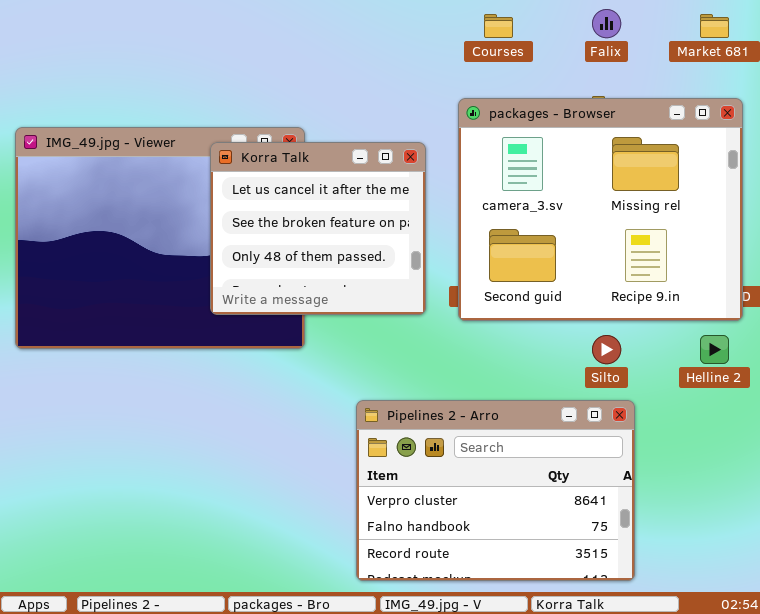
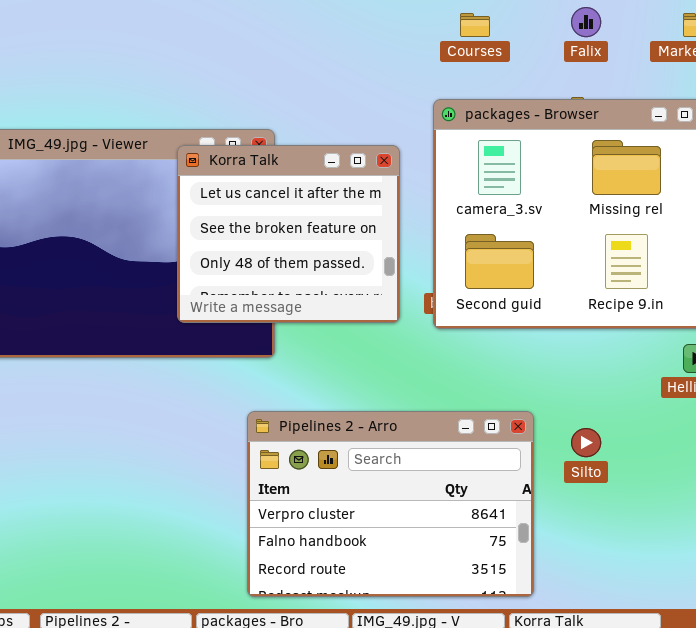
Silto: [592,335,621,364] -> [571,428,601,457], moved
Pipelines 2 - Arro: [356,400,635,581] -> [247,411,534,597], moved

